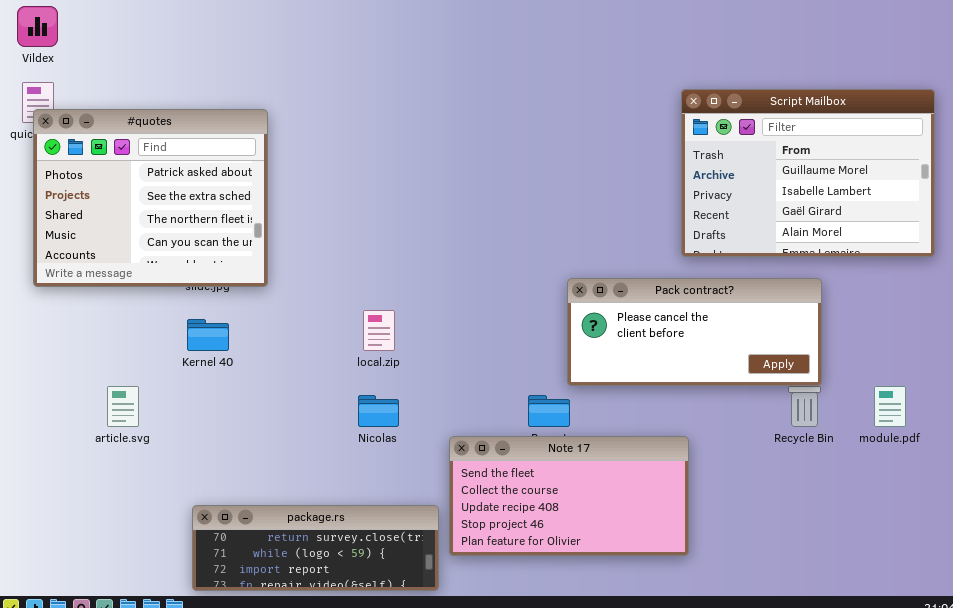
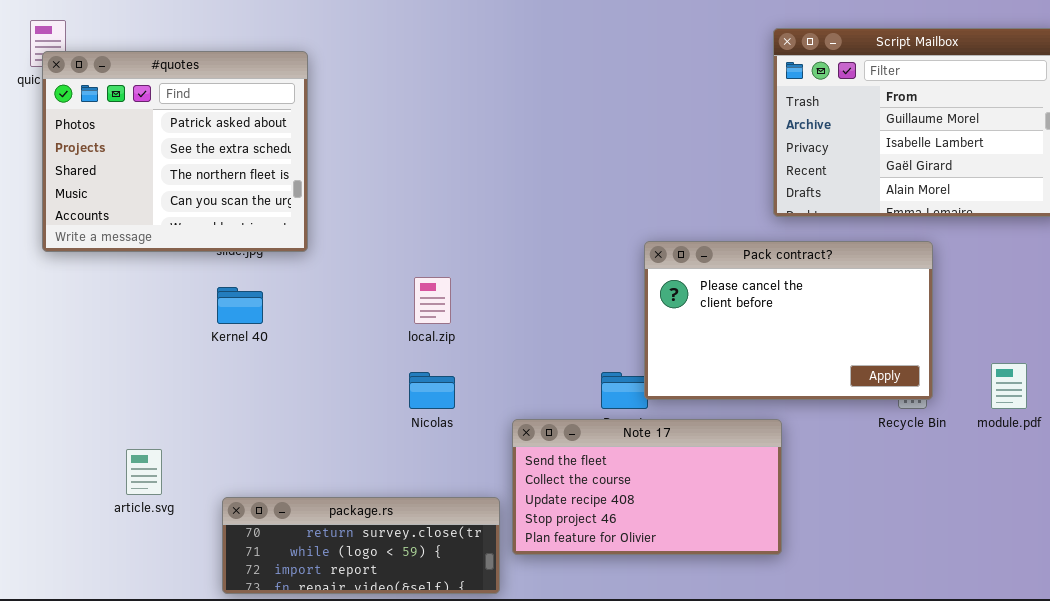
Pack contract?: [567,278,822,386] -> [644,241,933,400], resized
article.svg: [107,386,139,427] -> [126,449,162,495], moved

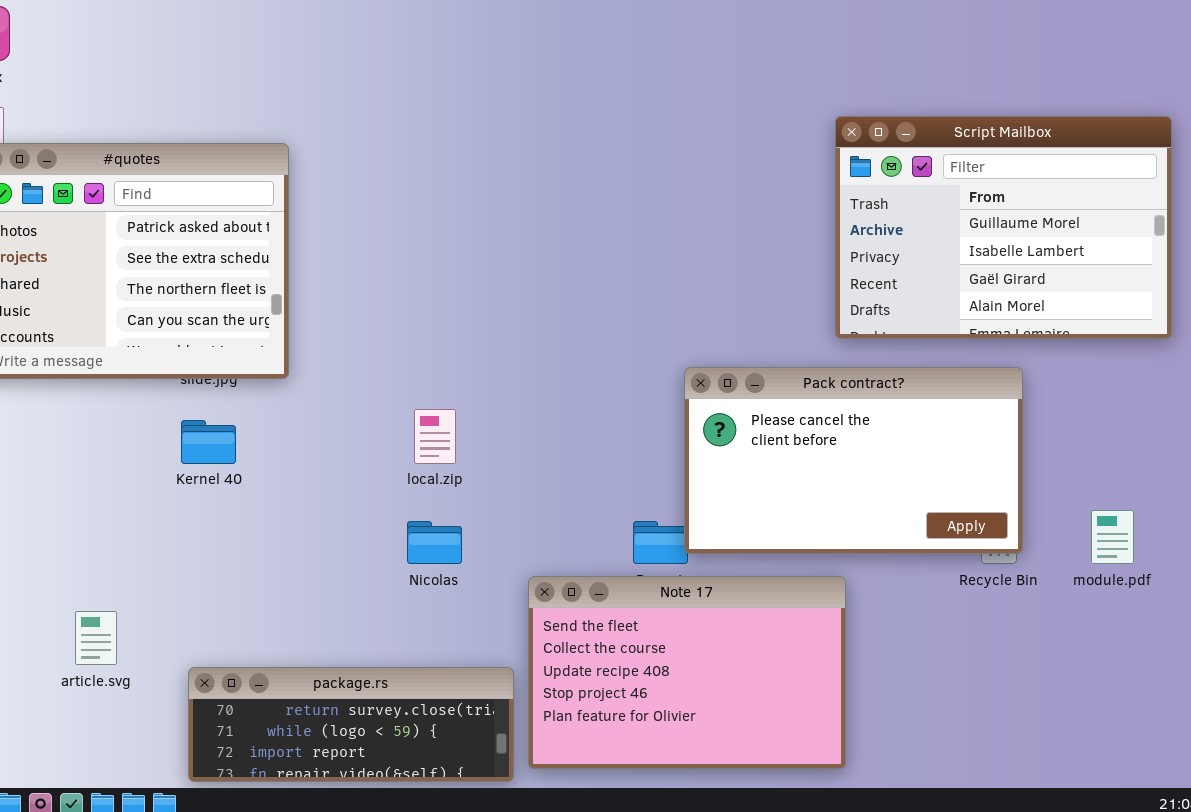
Note 17: [512,419,782,555] -> [528,576,846,769], resized

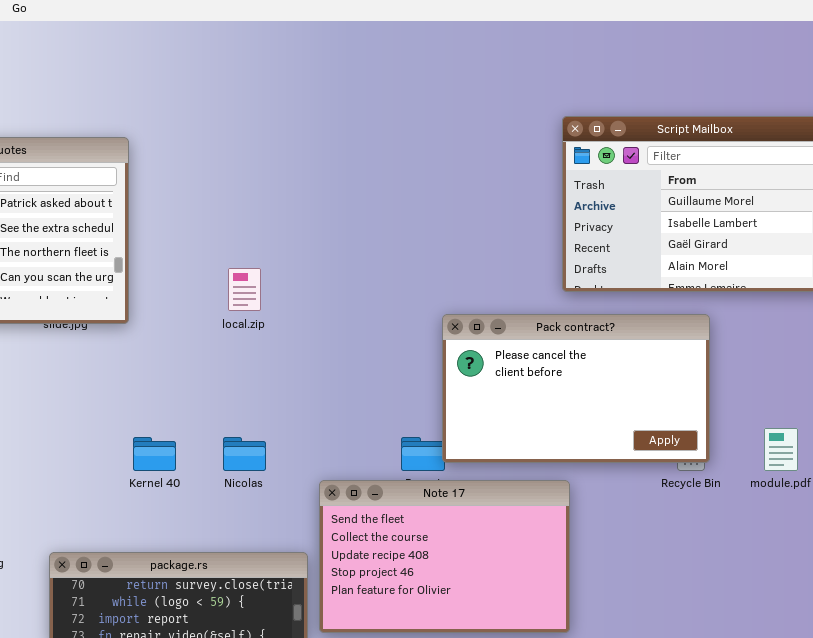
local.zip: [414,409,456,464] -> [228,268,261,311], moved
Kernel 40: [181,420,236,464] -> [133,437,176,471], moved

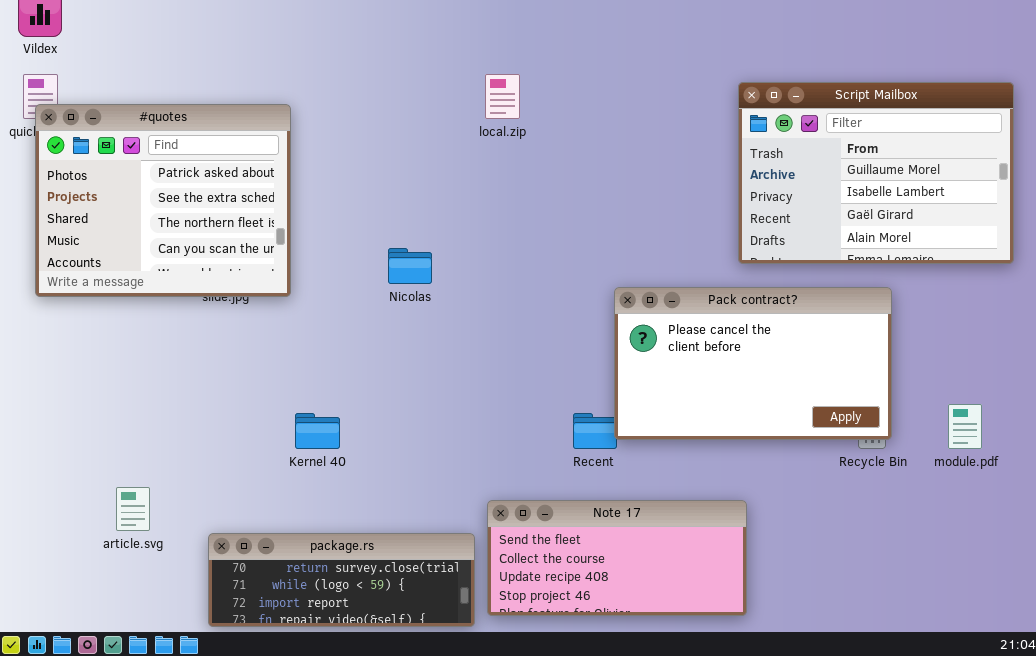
local.zip: [228,268,261,311] -> [485,74,520,119], moved
Nicolas: [223,437,266,471] -> [388,248,432,284], moved
Note 17: [319,480,570,633] -> [487,500,747,616], resized

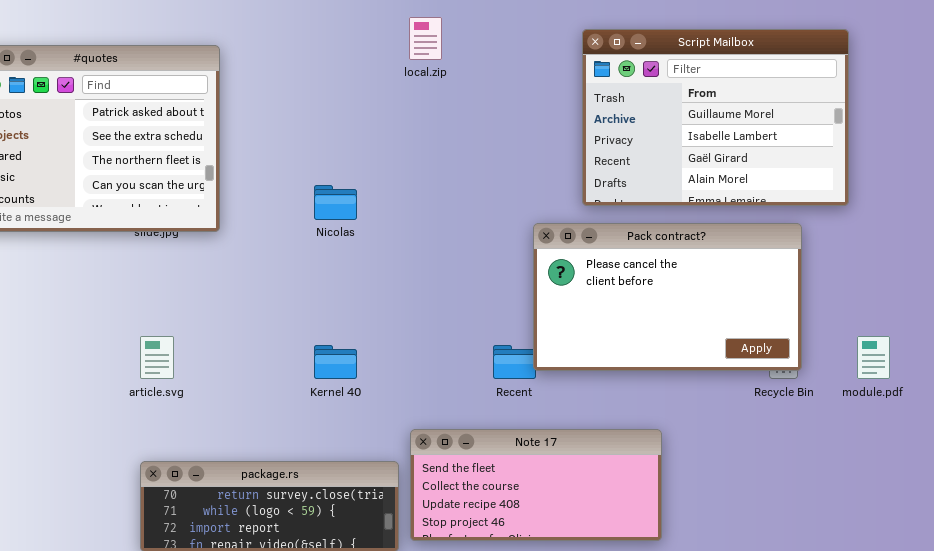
Script Mailbox: [738,82,1014,264] -> [582,29,849,206], moved
Kernel 40: [295,413,340,449] -> [314,345,357,379], moved
article.svg: [116,487,150,531] -> [140,336,174,379], moved

